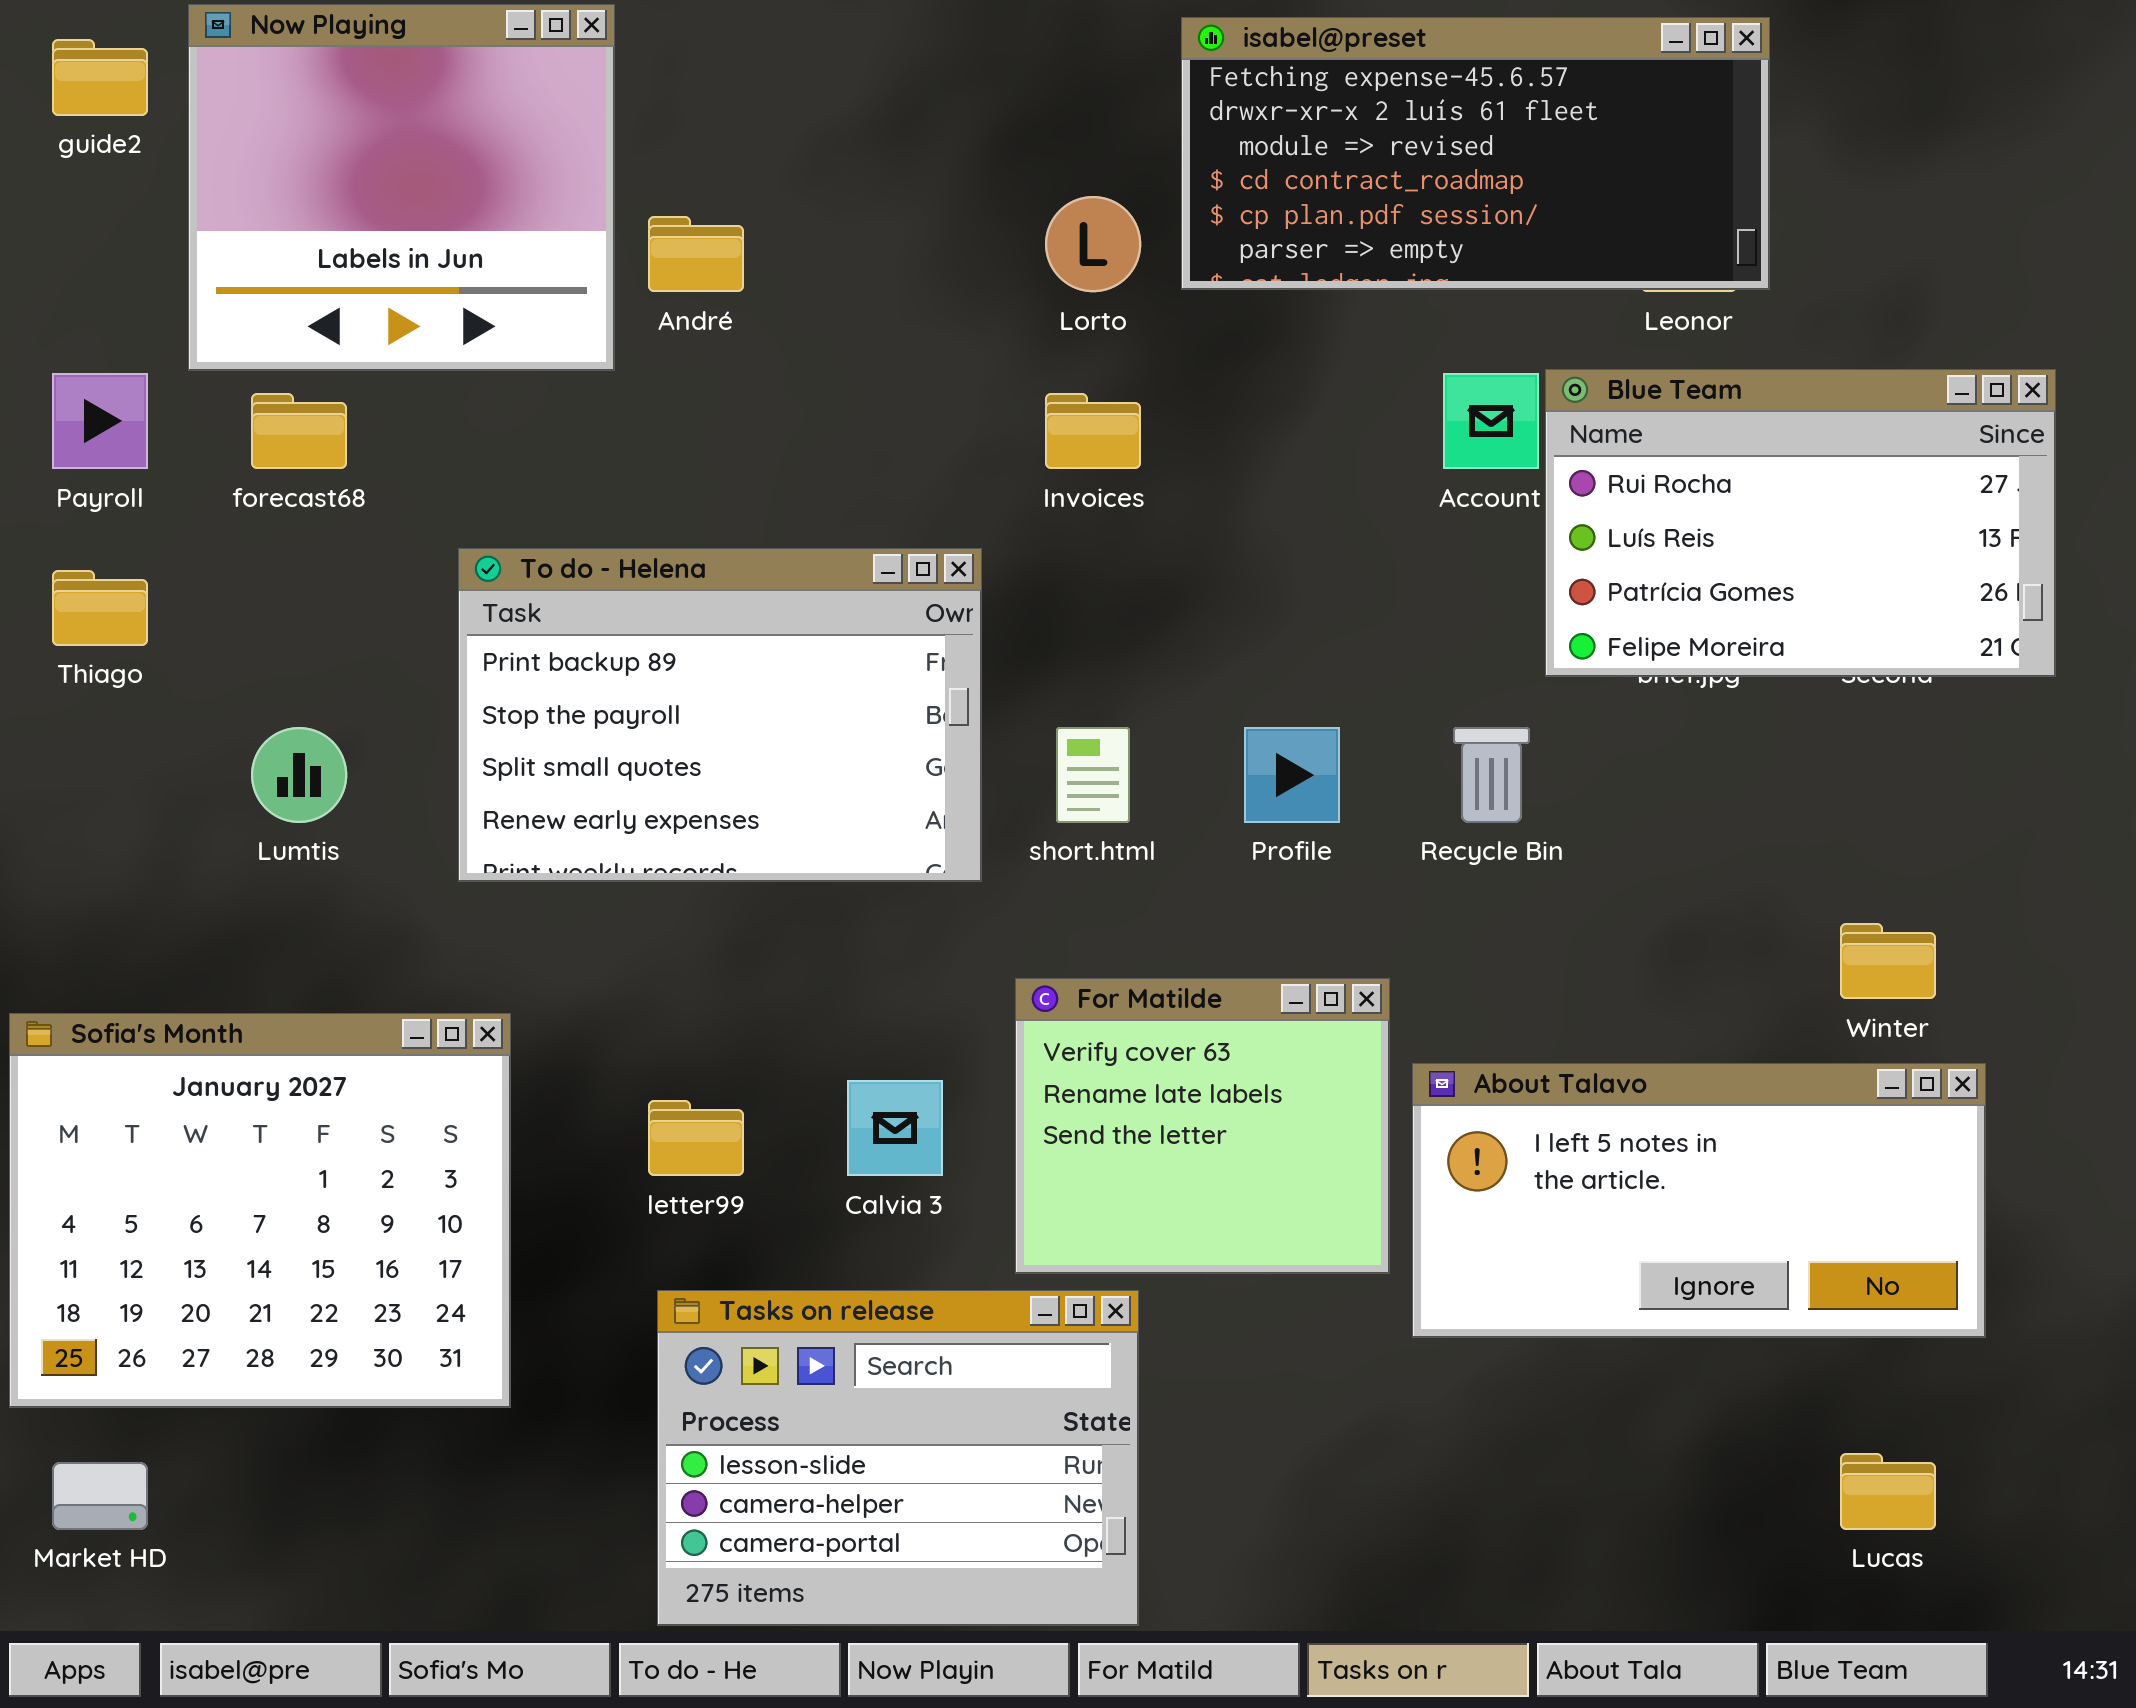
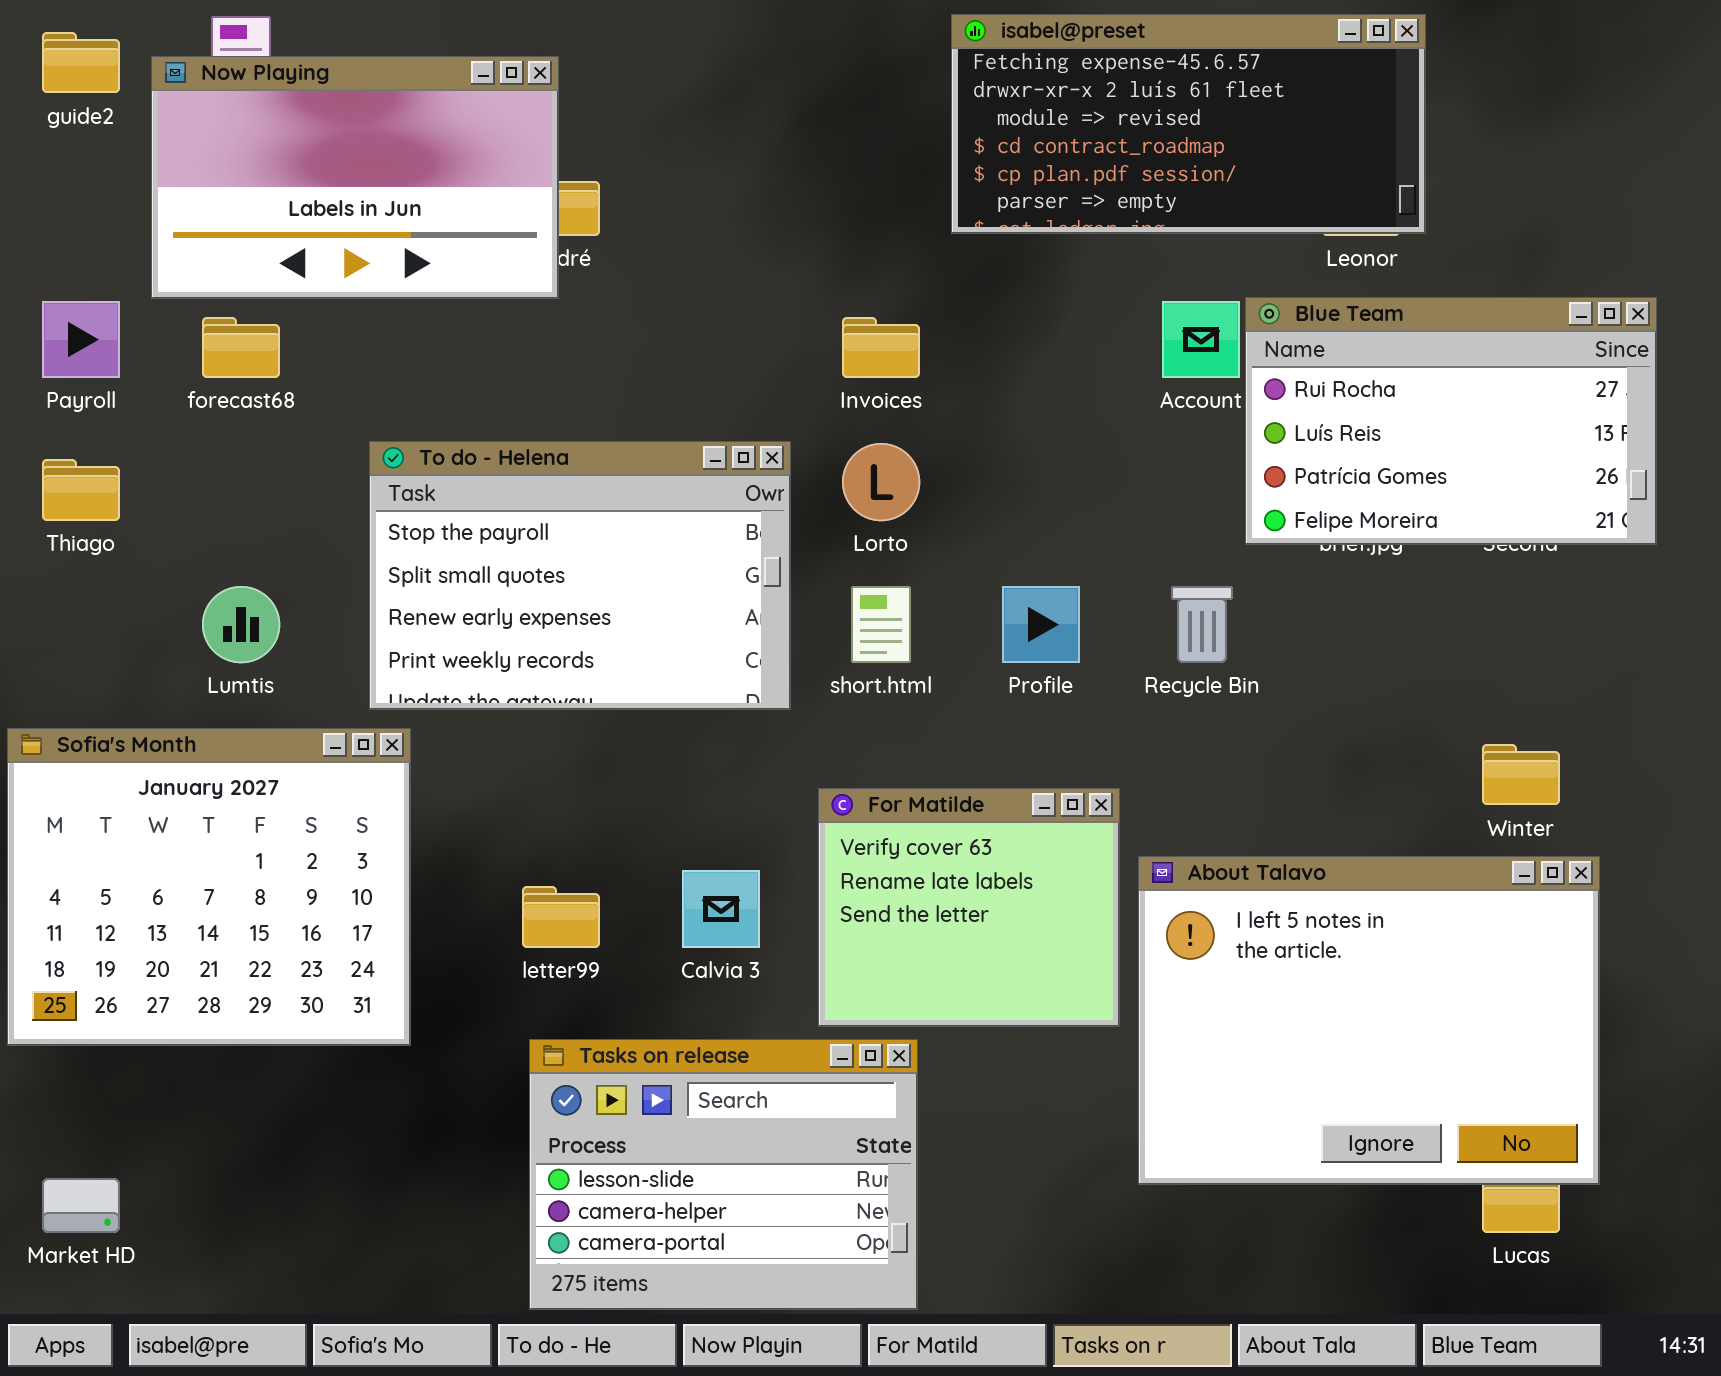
Now Playing: [188,4,615,371] -> [151,56,559,299], resized
Lorto: [1045,196,1141,292] -> [842,443,920,521], moved
To do - Helena: [458,548,982,882] -> [369,441,791,710], scrolled down 1 row
Sofia's Month: [9,1013,511,1408] -> [7,728,411,1046], moved
About Talavo: [1412,1063,1986,1338] -> [1138,856,1600,1185], resized

